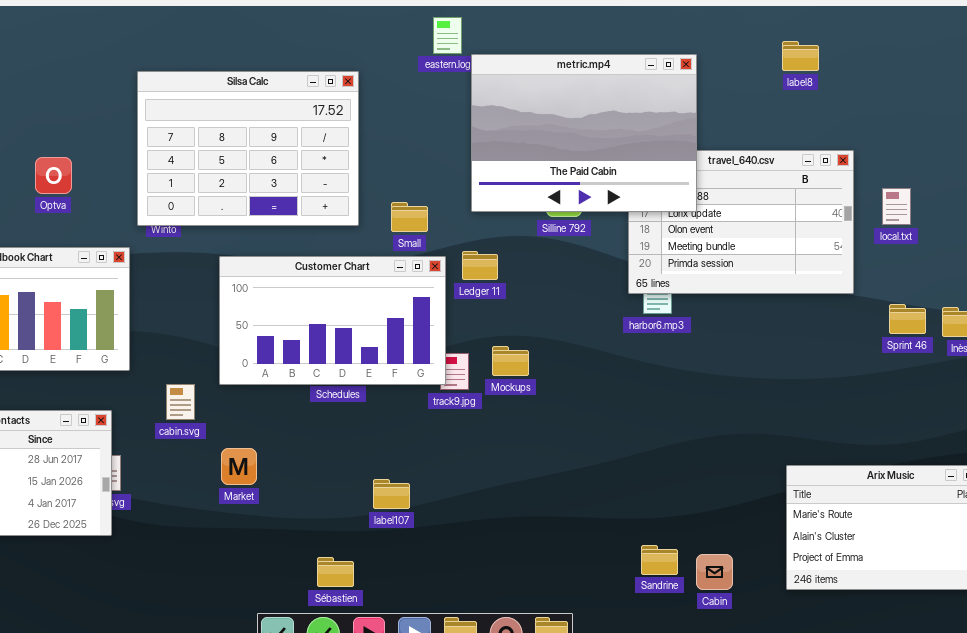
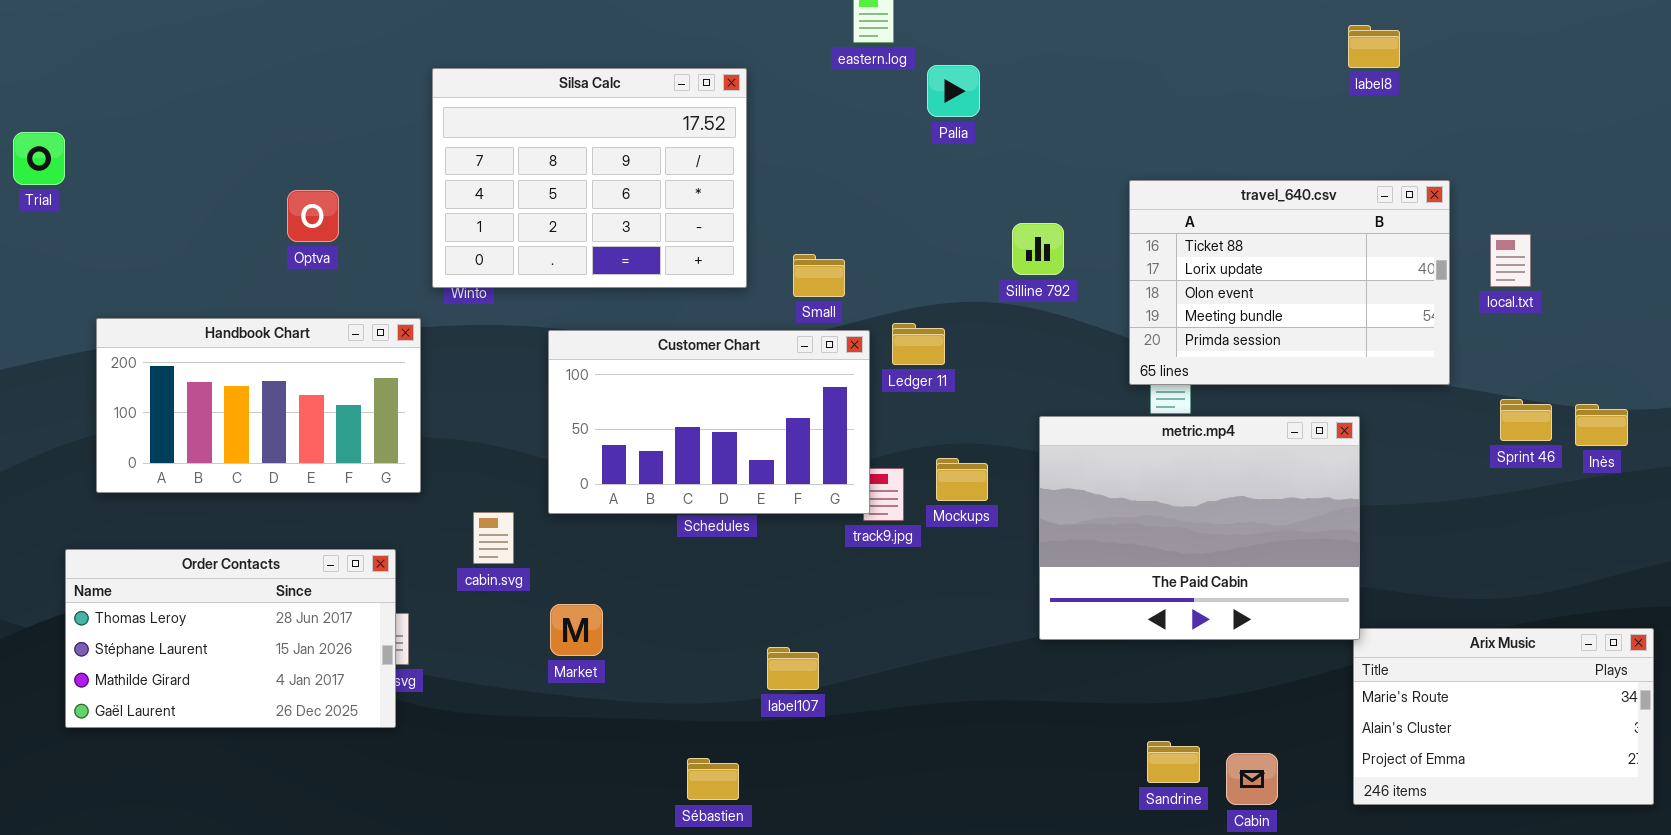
metric.mp4: [471,54,697,212] -> [1039,416,1360,640], moved

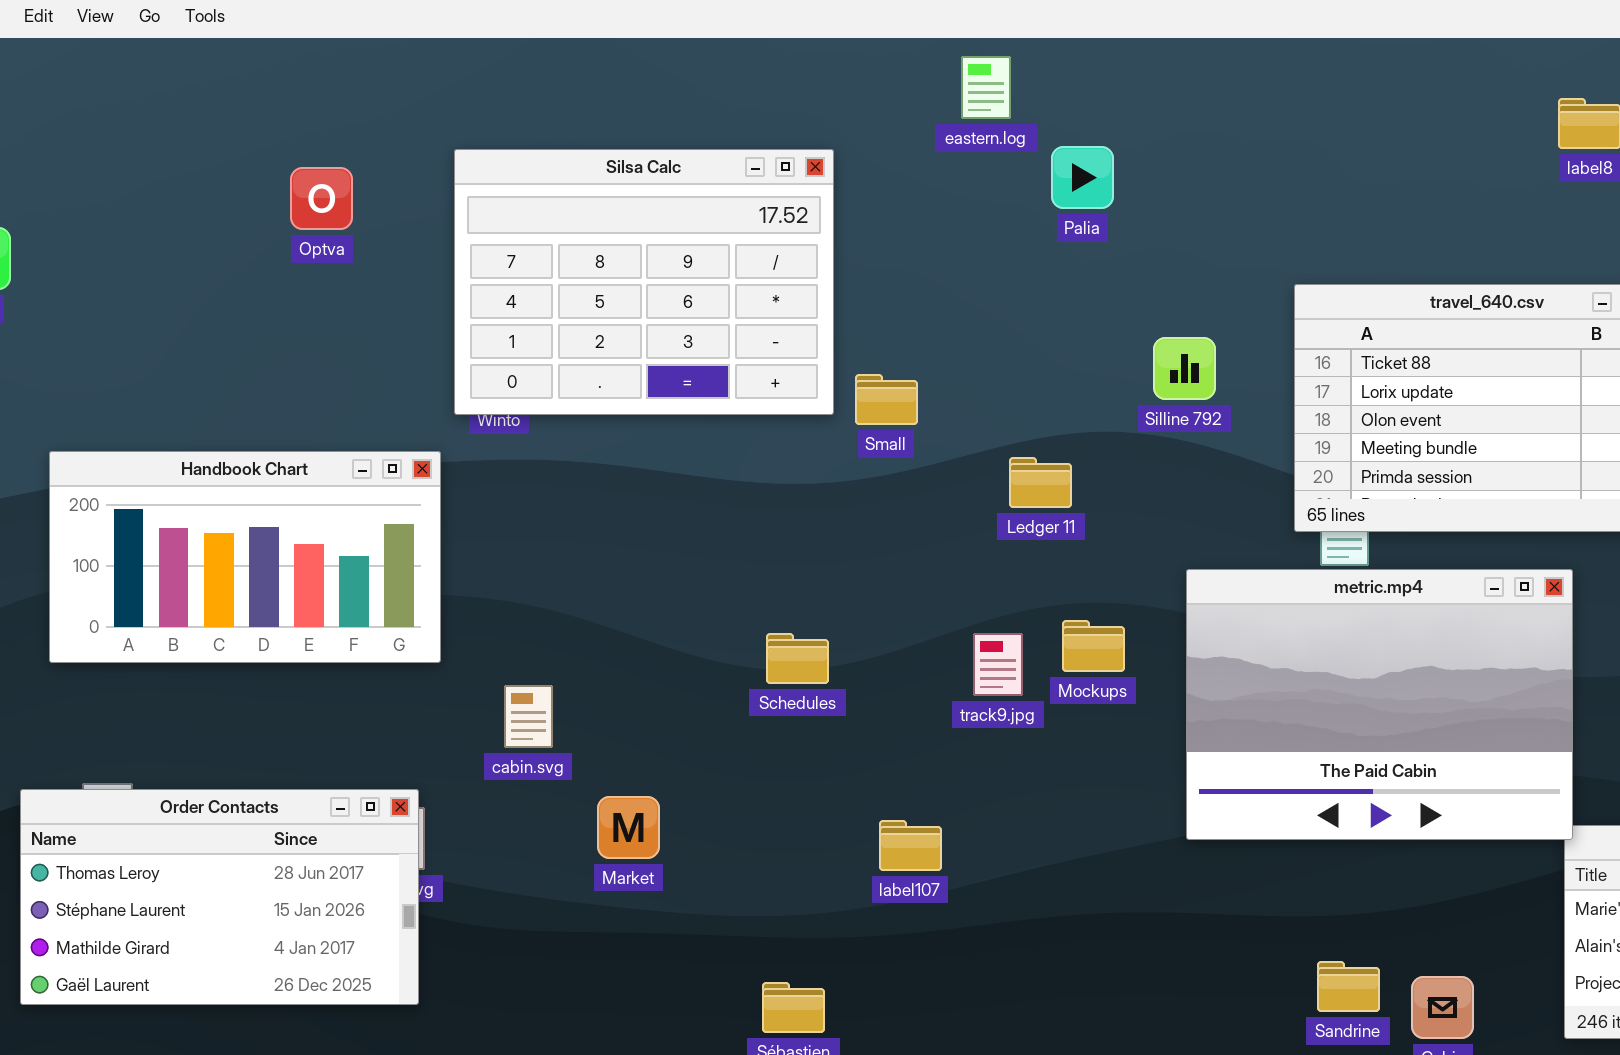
Optva: [287,190,339,242] -> [290,167,353,230], moved
Small: [793,254,845,297] -> [855,374,918,425], moved
Customer Chart: [548,330,870,514] -> none, closed
Order Contacts: [65,549,396,728] -> [20,789,419,1005], moved
label107: [767,647,819,690] -> [879,820,942,871], moved

